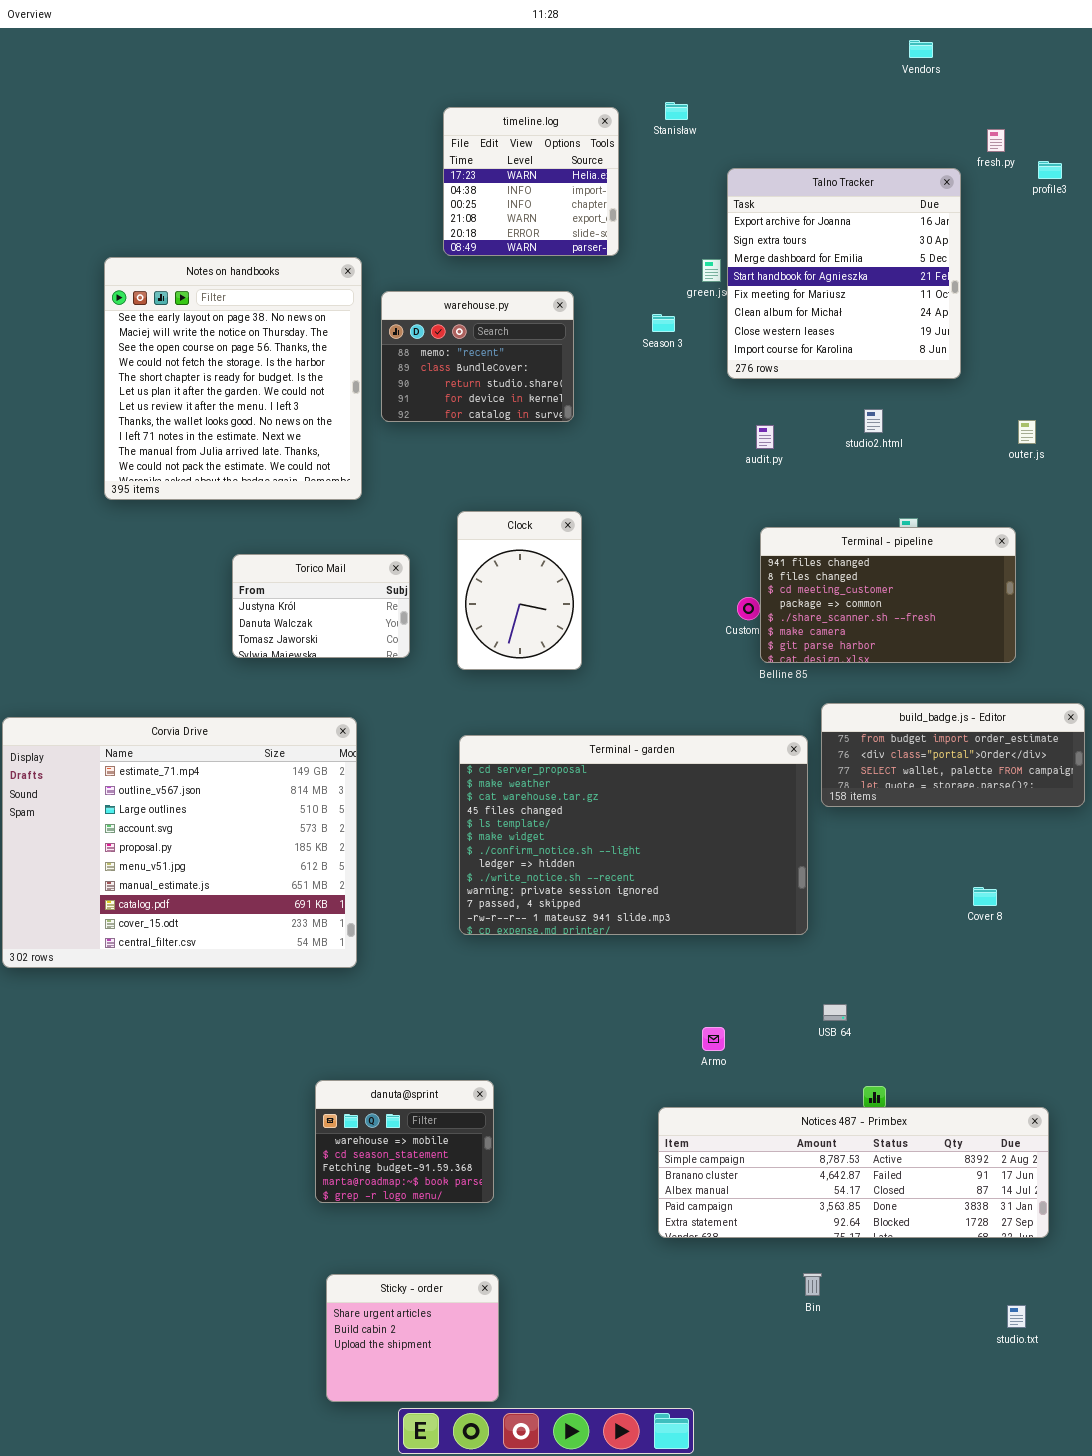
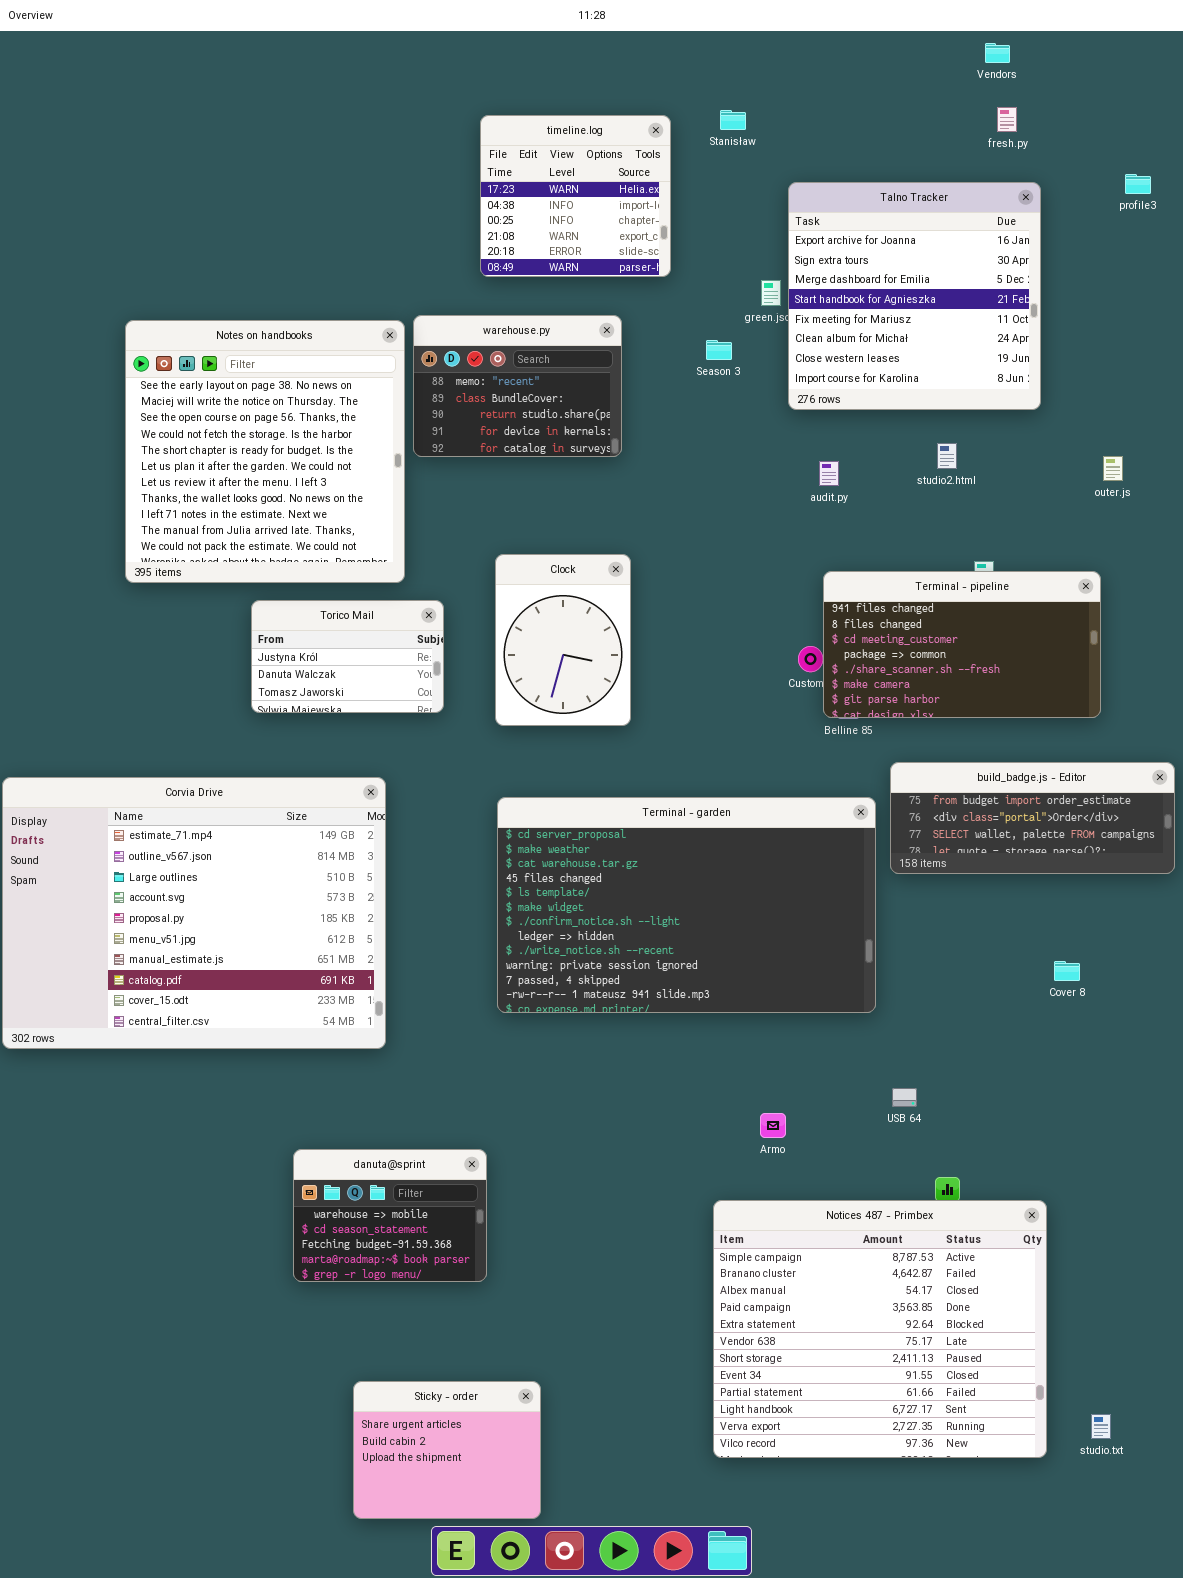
fresh.py: [987,129,1005,152] -> [997,107,1017,132], moved
Notes on handbooks: [104,257,362,500] -> [125,320,405,583], moved
danuta@sprint: [315,1080,494,1203] -> [293,1149,487,1282], moved
Notices 487 - Primbex: [658,1107,1049,1238] -> [713,1200,1047,1458], resized

